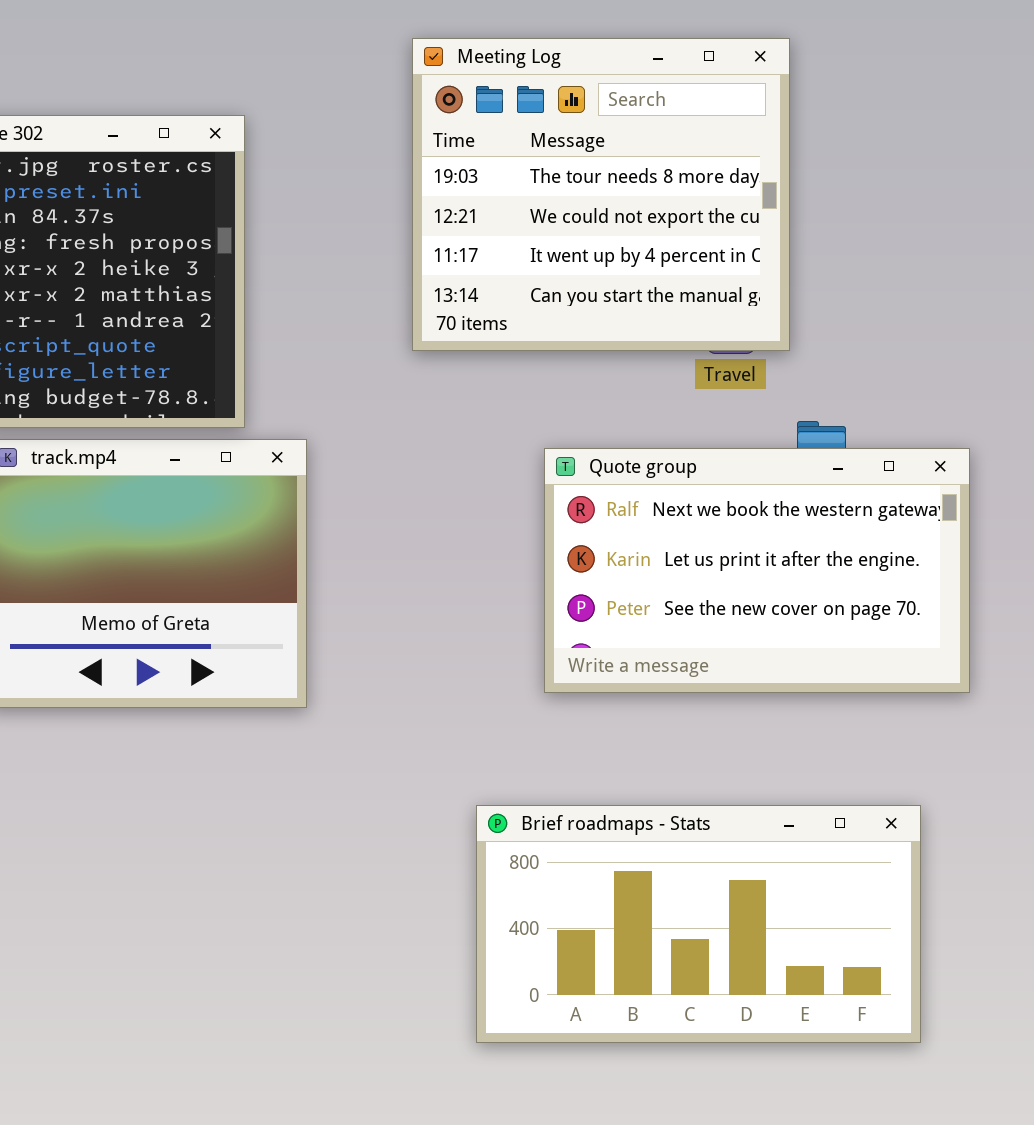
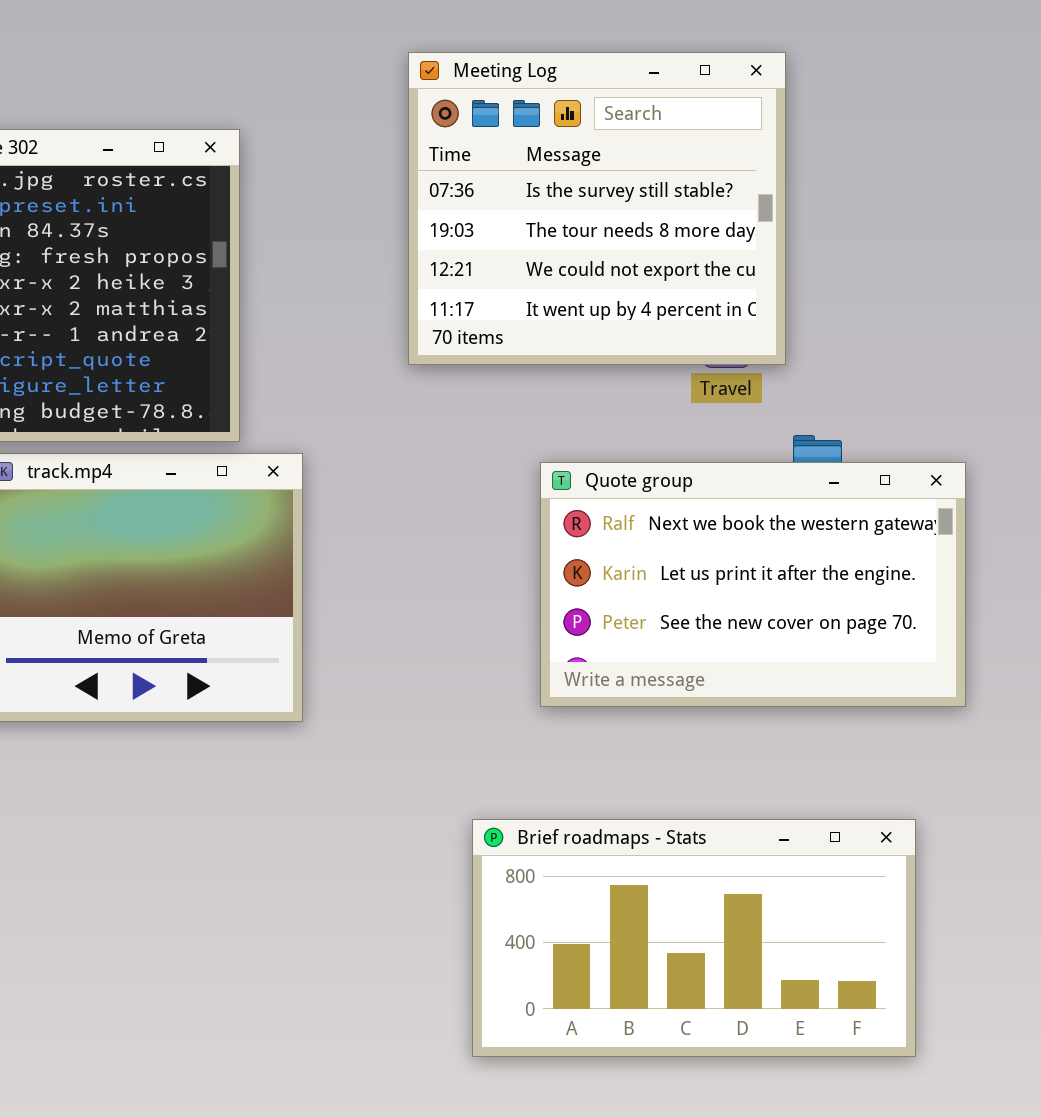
Meeting Log: [412,38,790,351] -> [408,52,786,365], scrolled up 1 row

